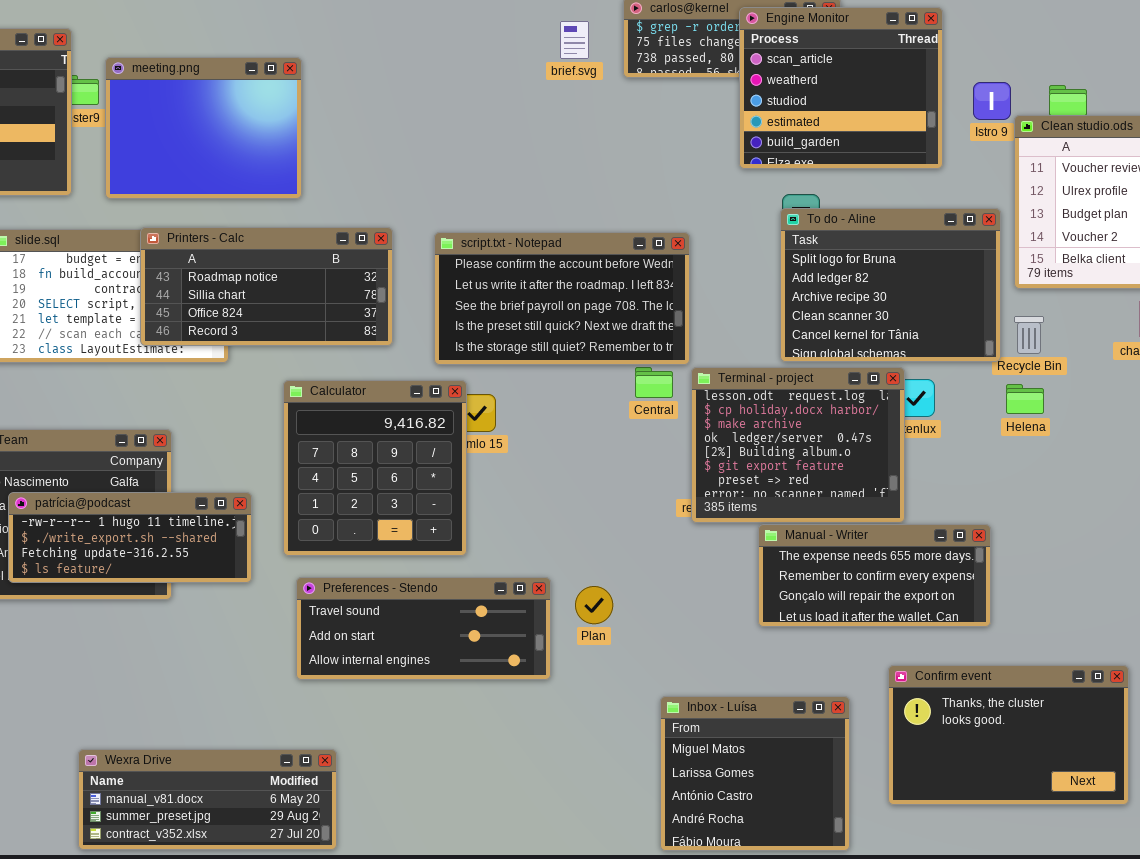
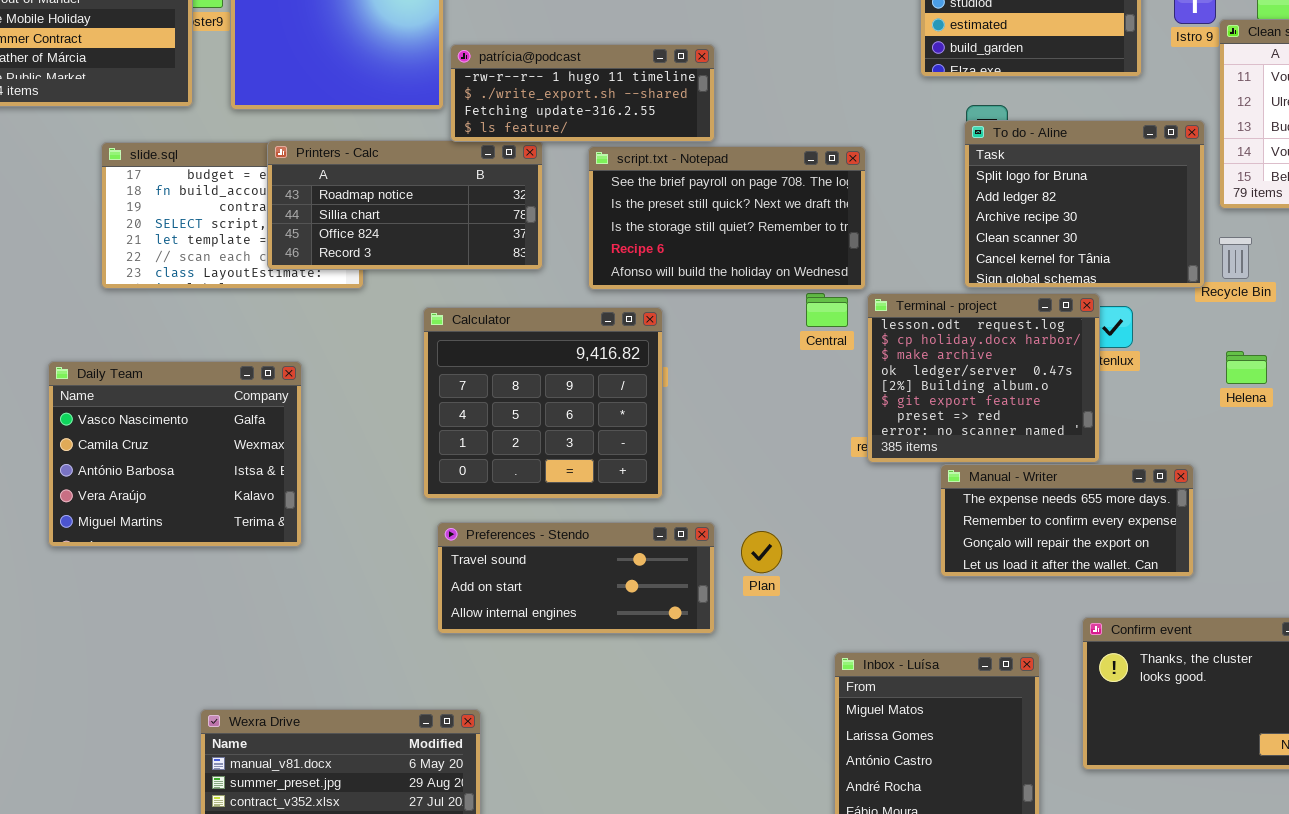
script.txt - Notepad: [434,232,690,365] -> [588,146,866,290], scrolled down 2 rows
Calculator: [283,380,467,556] -> [423,307,663,499], resized
Helena: [1006,384,1044,414] -> [1226,351,1267,384], moved
patrícia@podcast: [8,492,252,583] -> [450,44,715,142], moved

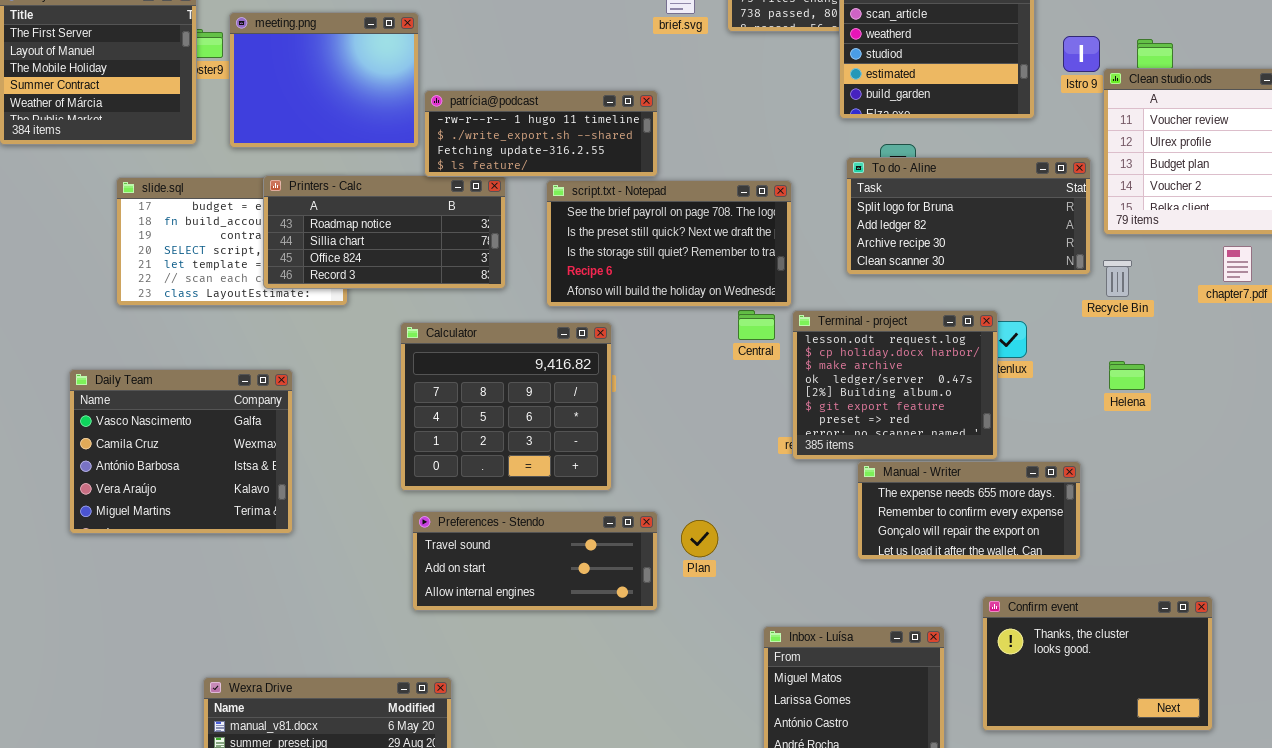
To do - Aline: [964,120,1205,288] -> [846,157,1091,275], resized

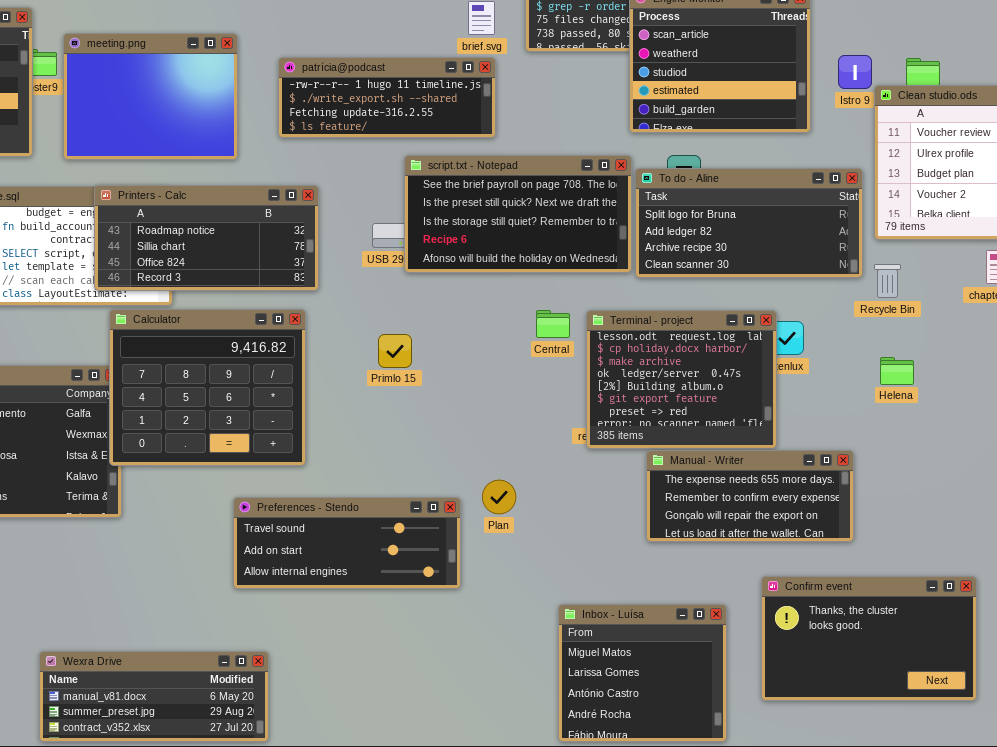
patrícia@podcast: [424,90,658,177] -> [278,57,496,138], moved
script.txt - Notepad: [546,180,792,307] -> [404,155,632,273], moved
Calculator: [400,322,612,491] -> [109,309,306,466], moved
Plan: [681,520,718,557] -> [482,480,516,514], moved

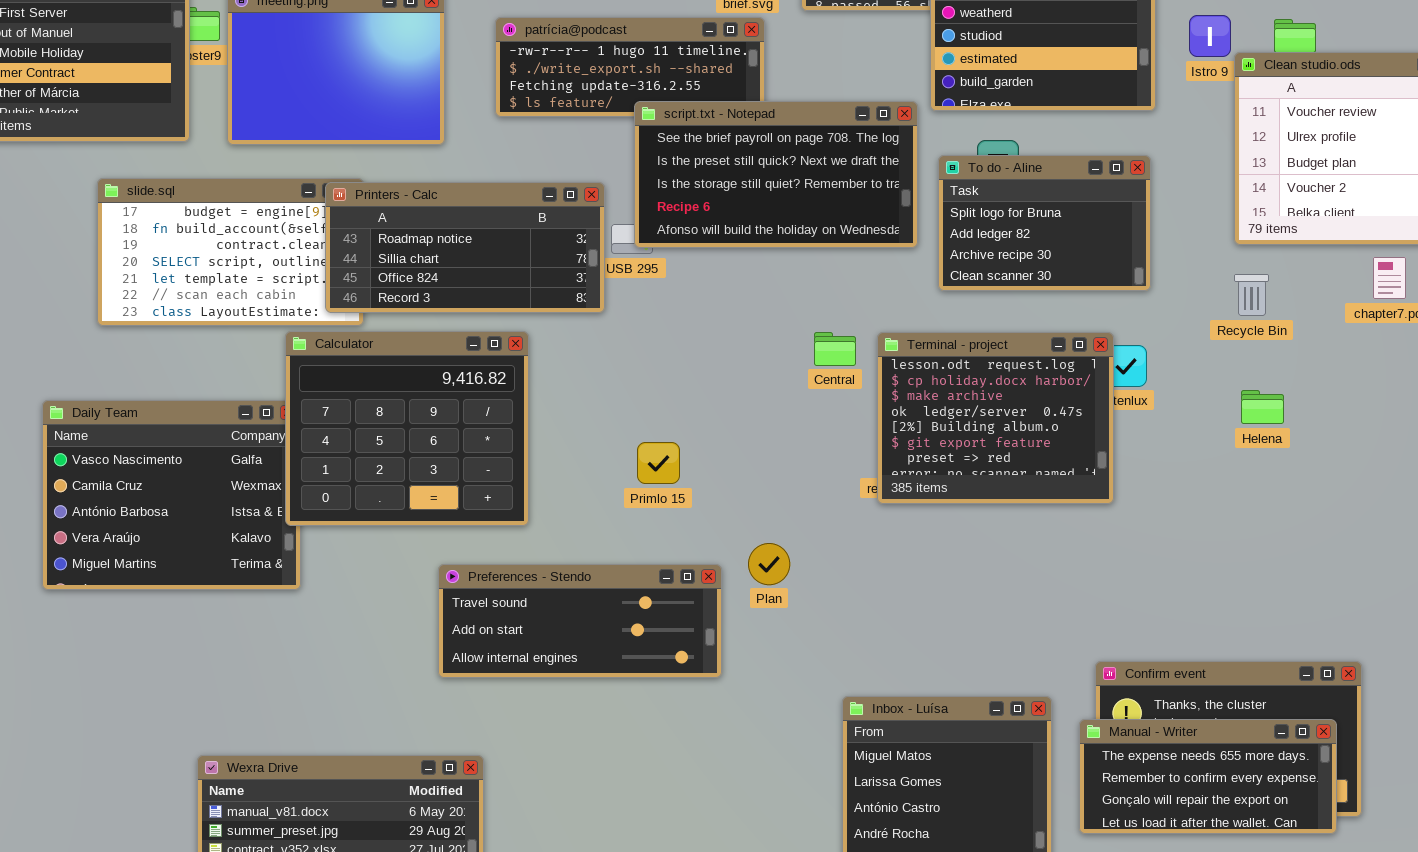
script.txt - Notepad: [404,155,632,273] -> [634,101,918,248], moved
To do - Aline: [635,168,863,278] -> [938,155,1151,291], resized
Printers - Calc: [94,185,319,291] -> [325,182,605,313], moved
Primlo 15: [378,334,412,368] -> [637,442,680,484], moved
Manual - Writer: [646,450,854,542] -> [1079,719,1337,834], moved

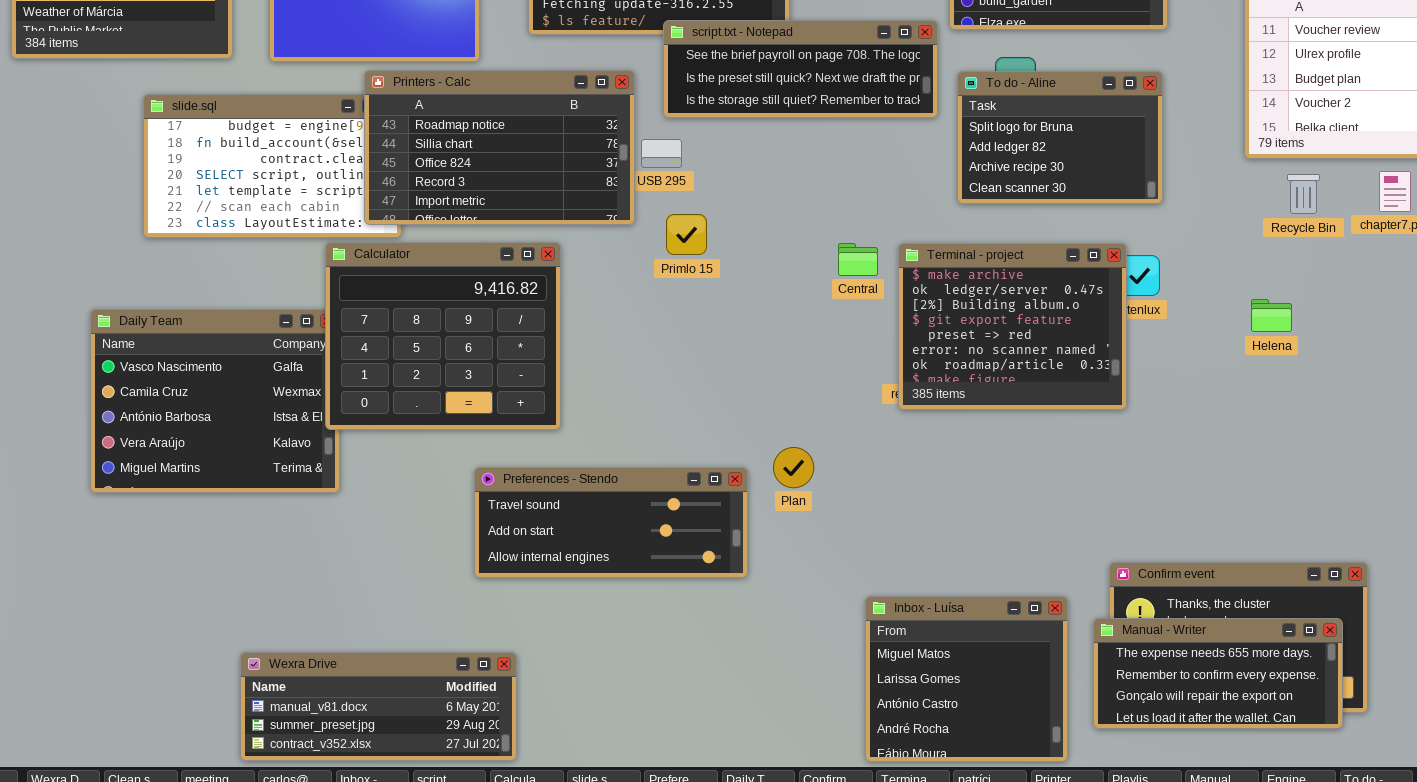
script.txt - Notepad: [634,101,918,248] -> [663,20,938,118], resized
Printers - Calc: [325,182,605,313] -> [364,70,635,225], resized
Recycle Bin: [1234,274,1269,316] -> [1287,174,1320,214], moved
Terminal - project: [877,332,1114,504] -> [898,243,1127,410], scrolled down 2 rows
Primlo 15: [637,442,680,484] -> [666,214,707,255], moved

